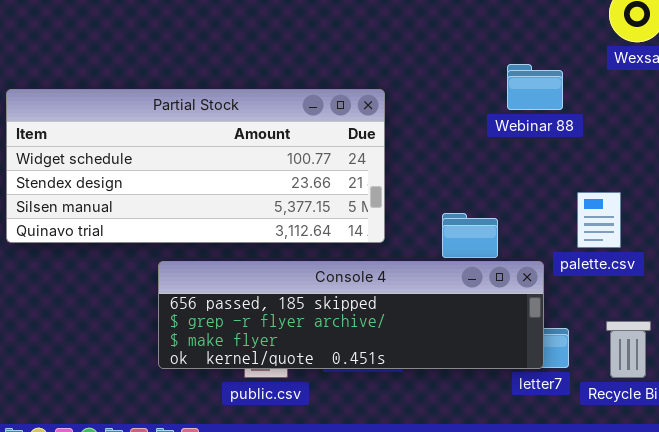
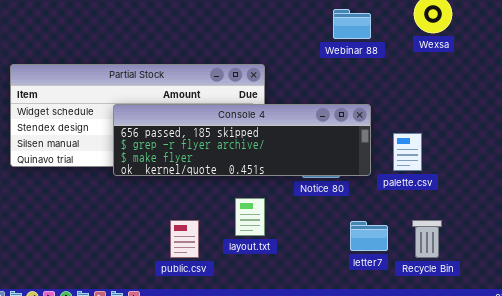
Webinar 88: [507,64,563,110] -> [333,9,371,39], moved
Console 4: [158,261,544,369] -> [113,104,371,176], moved

